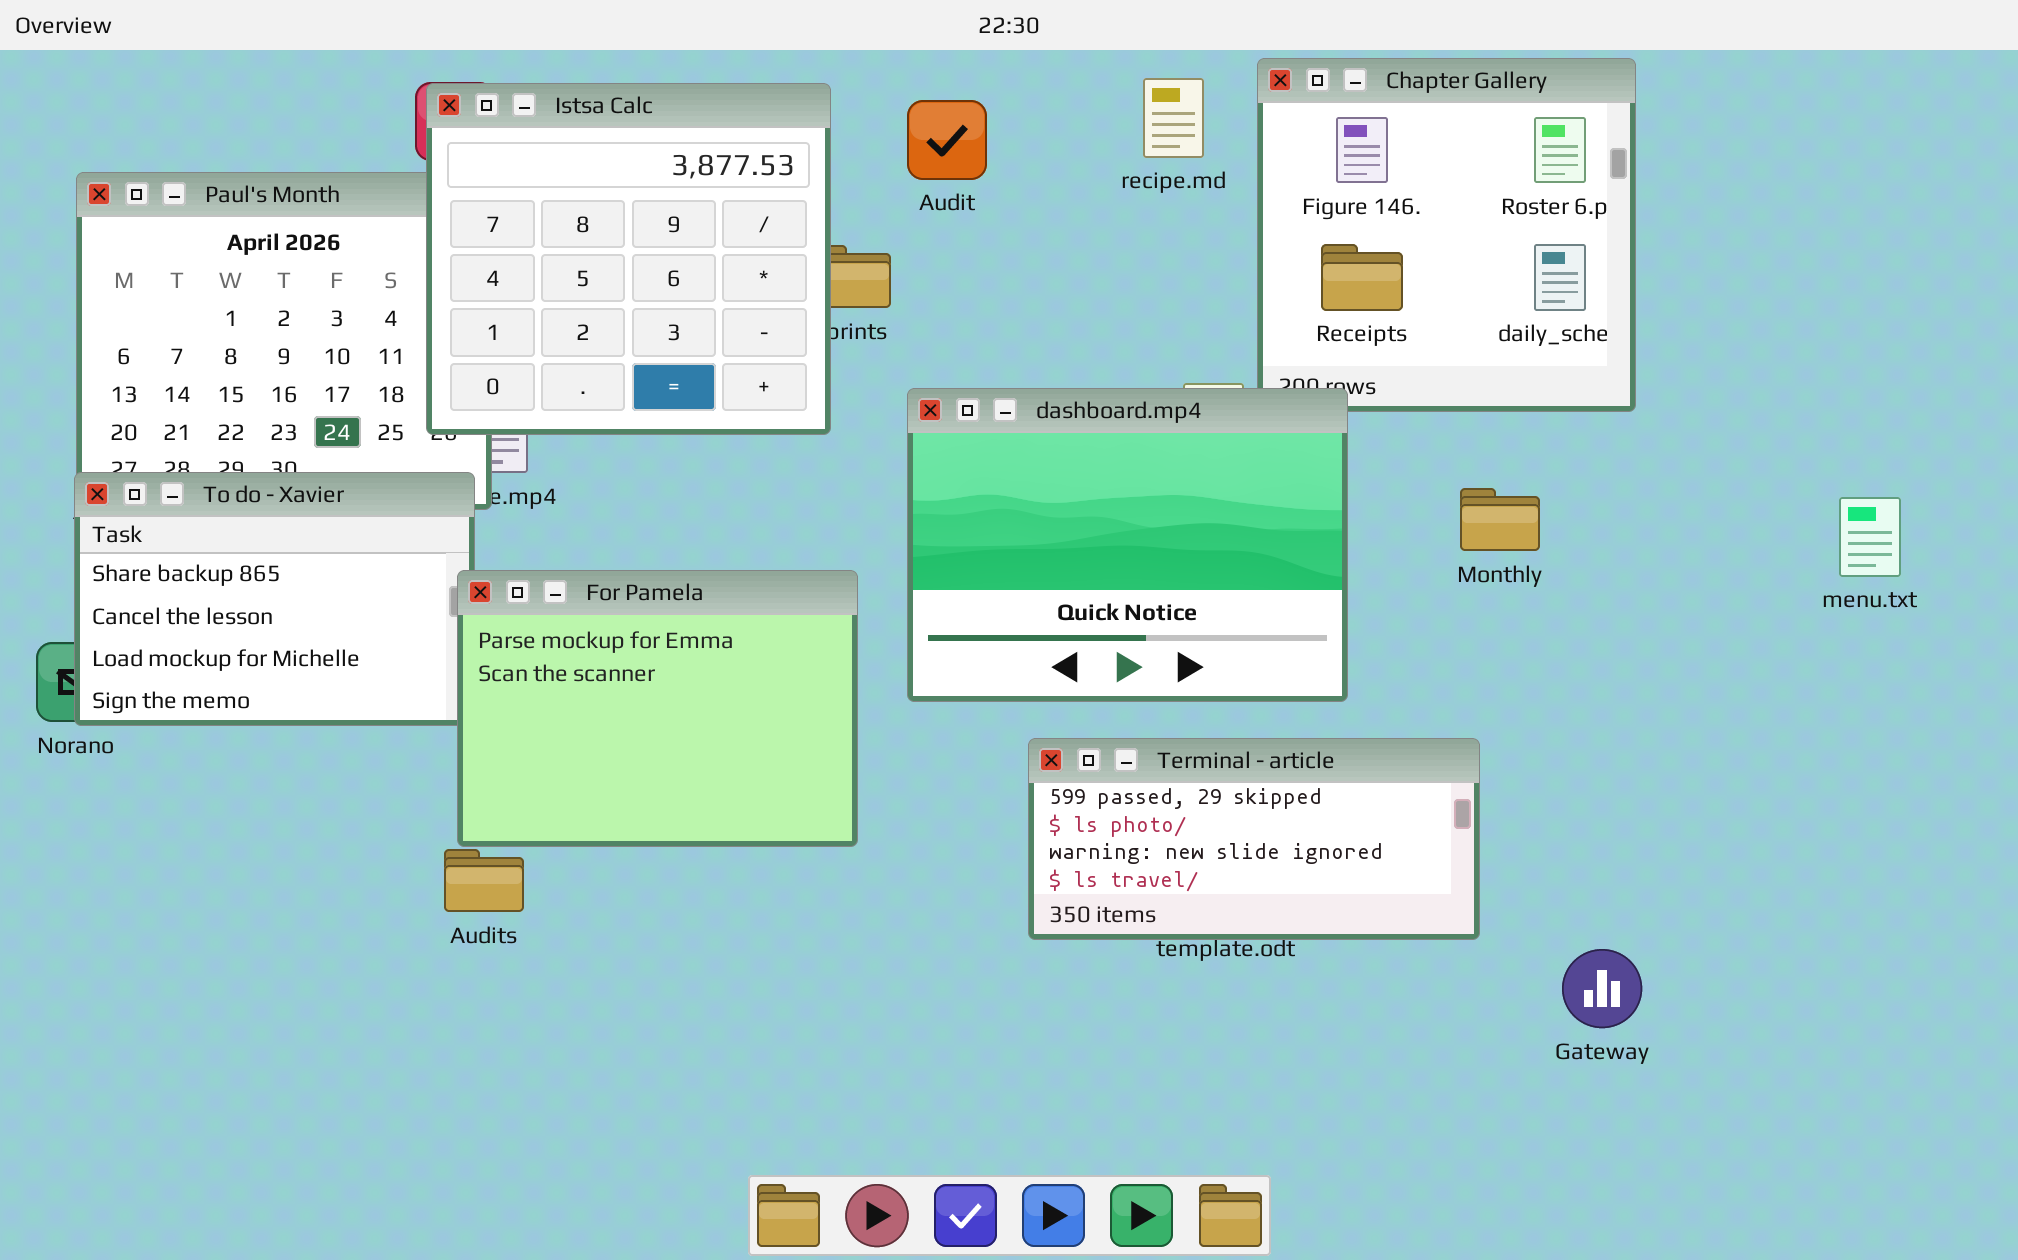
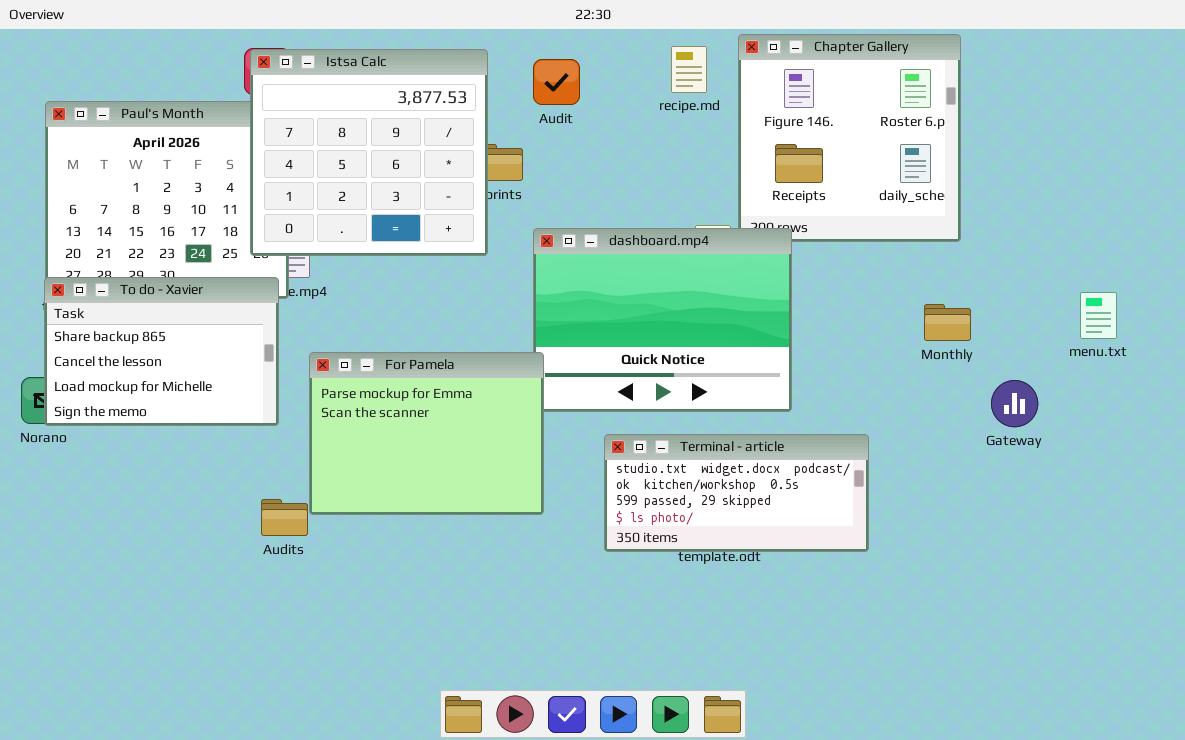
Monthly: [1460,488,1540,551] -> [924,304,971,341], moved
For Pamela: [457,570,858,847] -> [309,352,544,515], moved
Terminal - article: [1028,738,1480,940] -> [604,434,869,552], scrolled up 2 rows
Gateway: [1562,949,1642,1028] -> [991,380,1038,427], moved

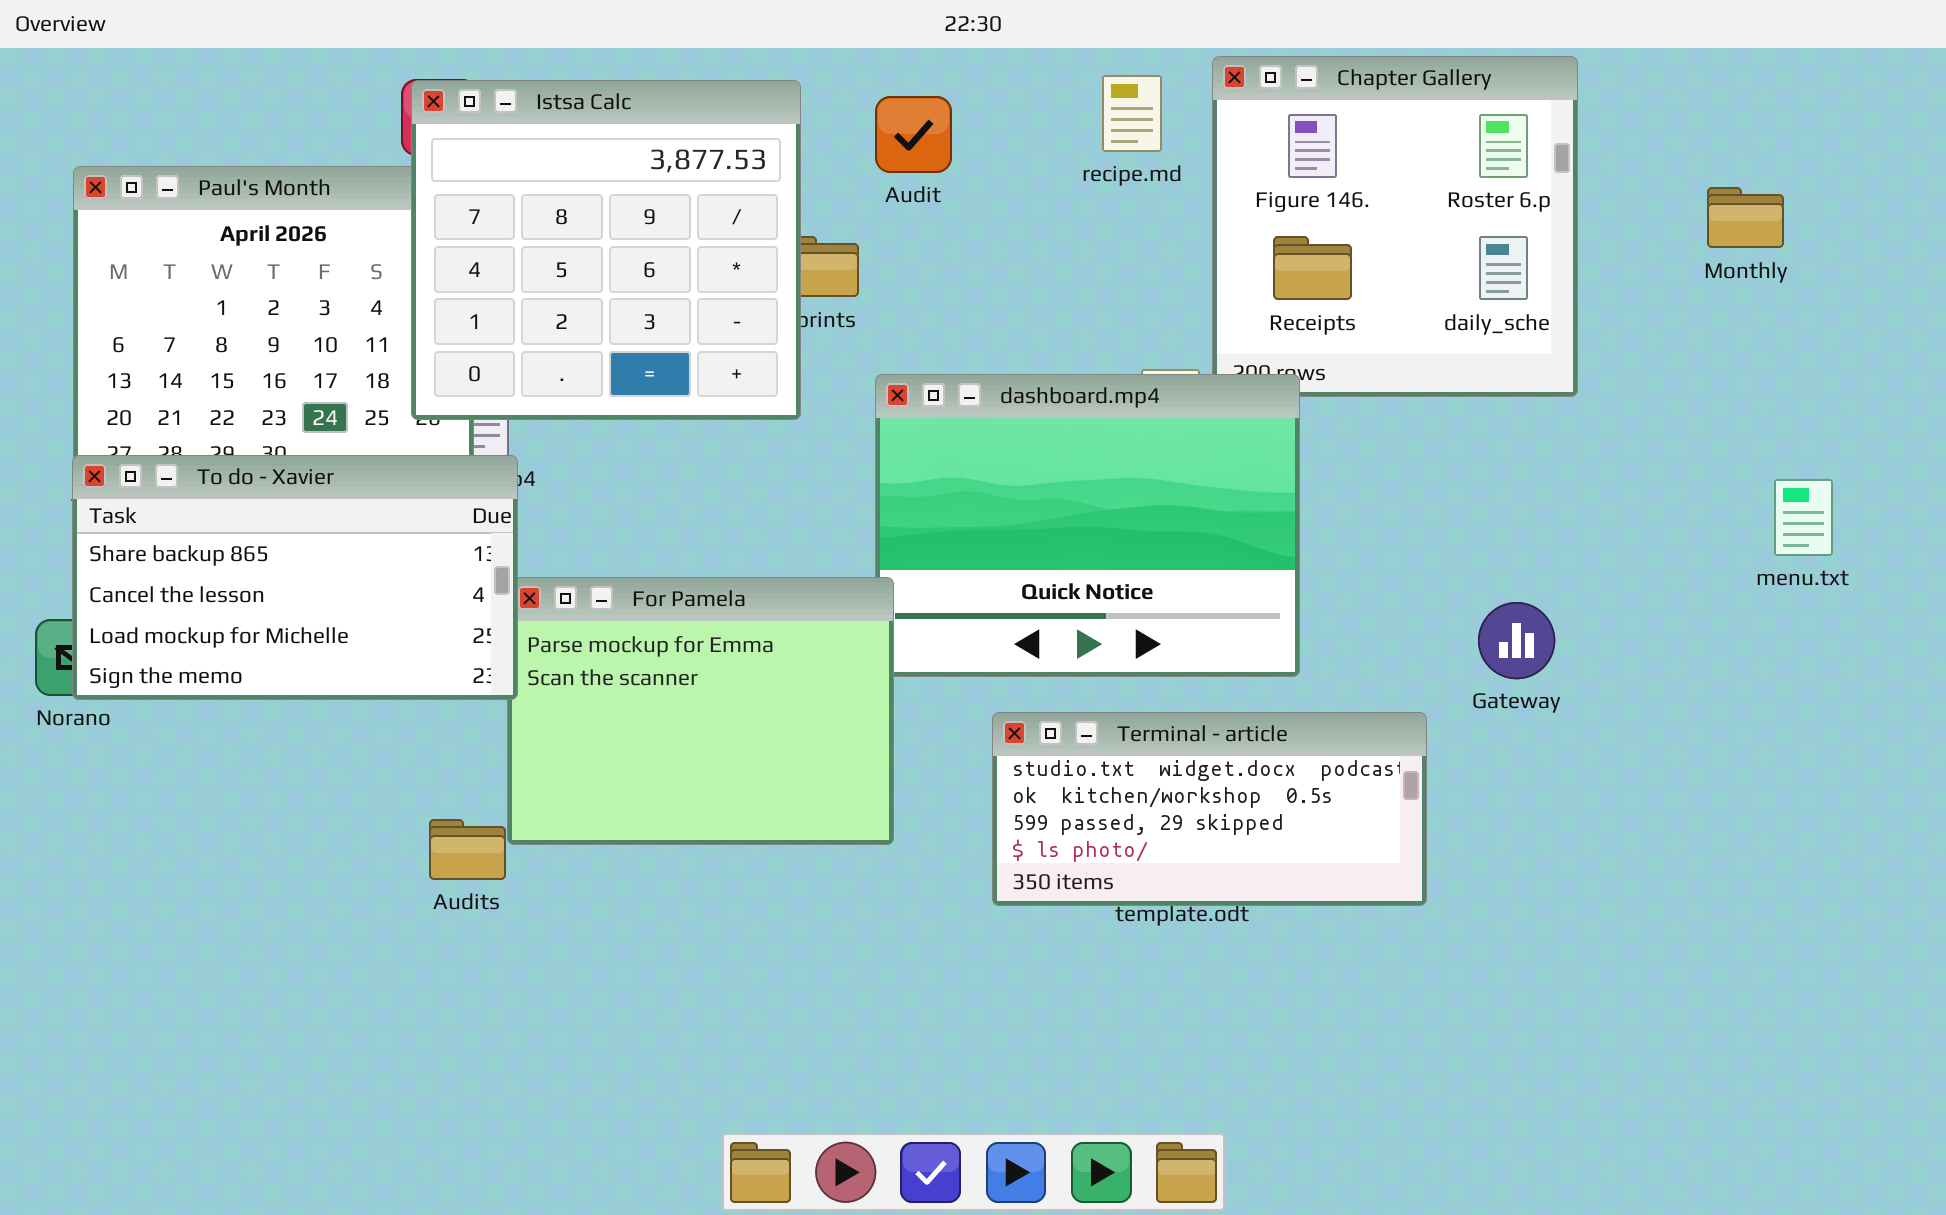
To do - Xavier: [44,277,279,426] -> [72,455,518,700], resized
Monthly: [924,304,971,341] -> [1707,187,1784,248], moved
Gateway: [991,380,1038,427] -> [1478,602,1555,679], moved

